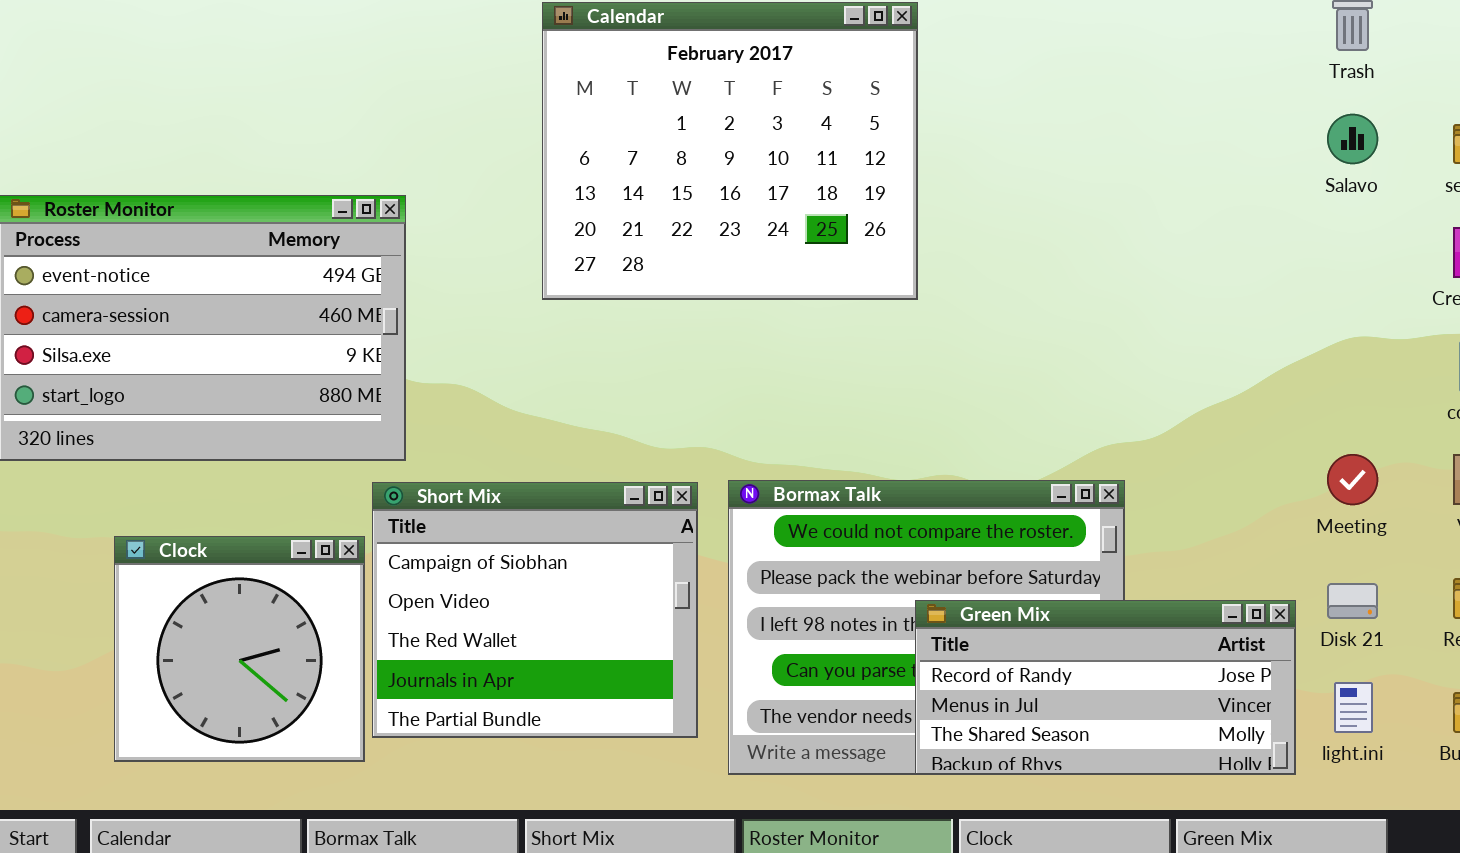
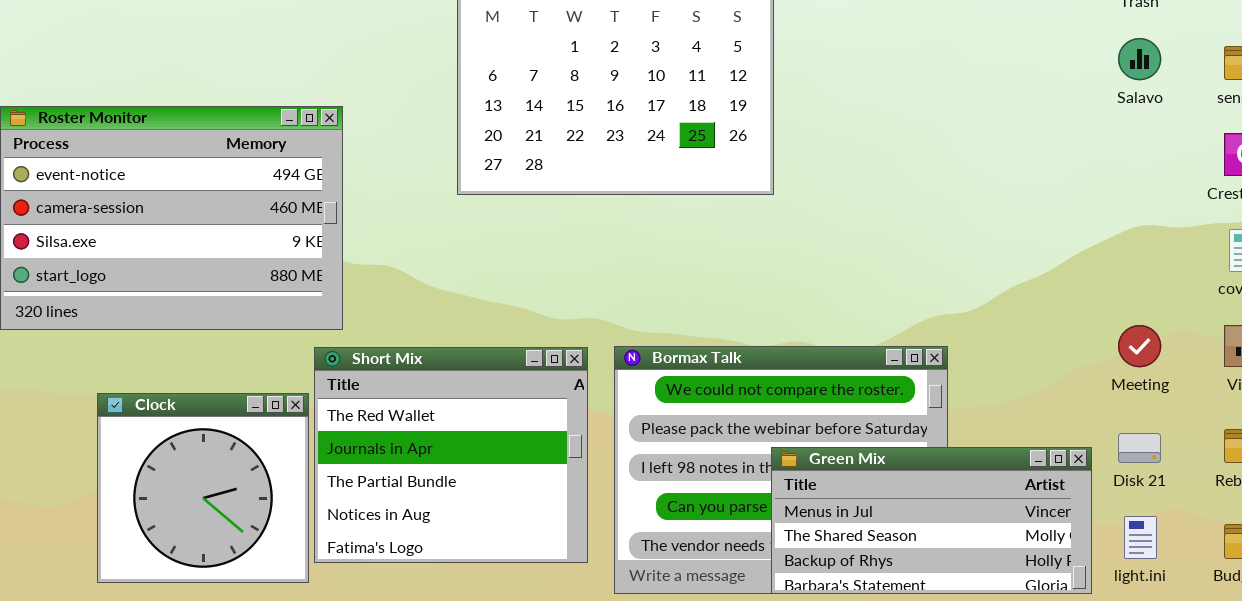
Short Mix: [372,482,698,738] -> [314,347,588,563], scrolled down 2 rows
Green Mix: [915,600,1296,775] -> [771,447,1092,594], scrolled down 1 row

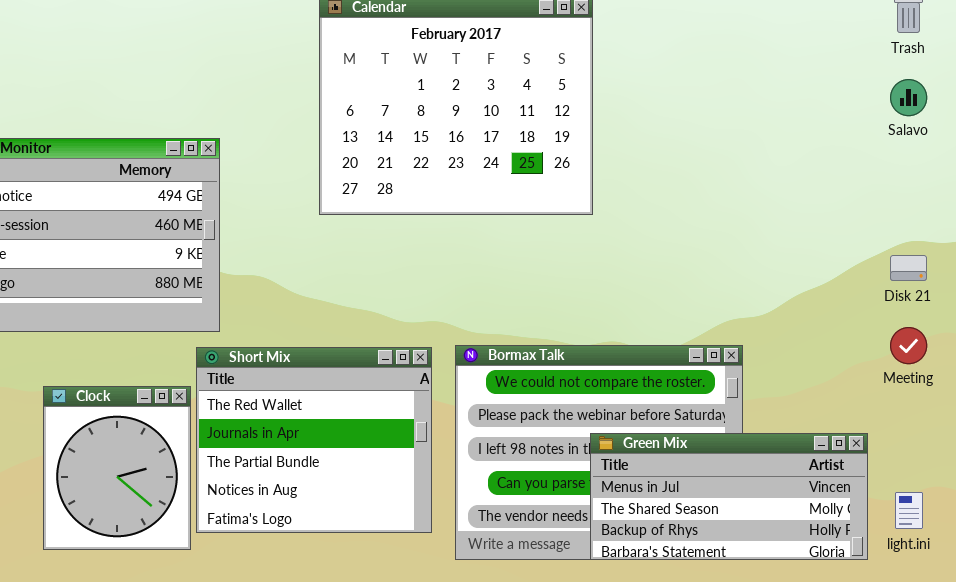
Clock: [97,393,309,583] -> [43,386,191,550], resized
Disk 21: [1118,433,1161,463] -> [890,255,927,281], moved

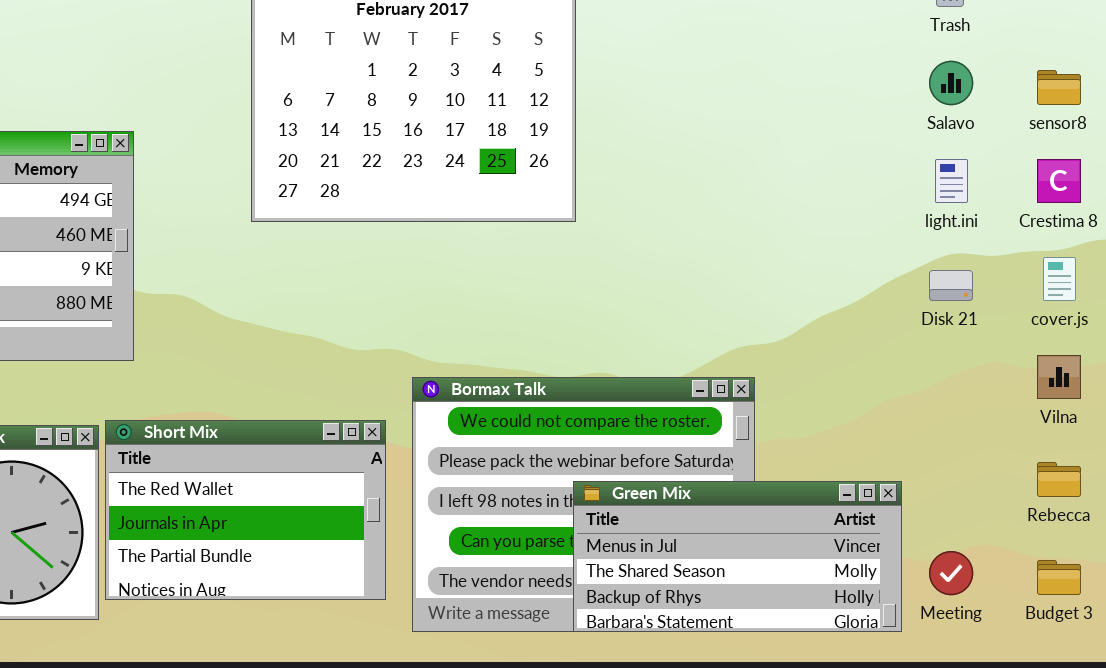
Meeting: [890,327,927,364] -> [929,551,973,595], moved
Short Mix: [196,347,432,533] -> [105,420,386,600], resized
light.ini: [895,492,923,529] -> [935,159,968,203], moved

